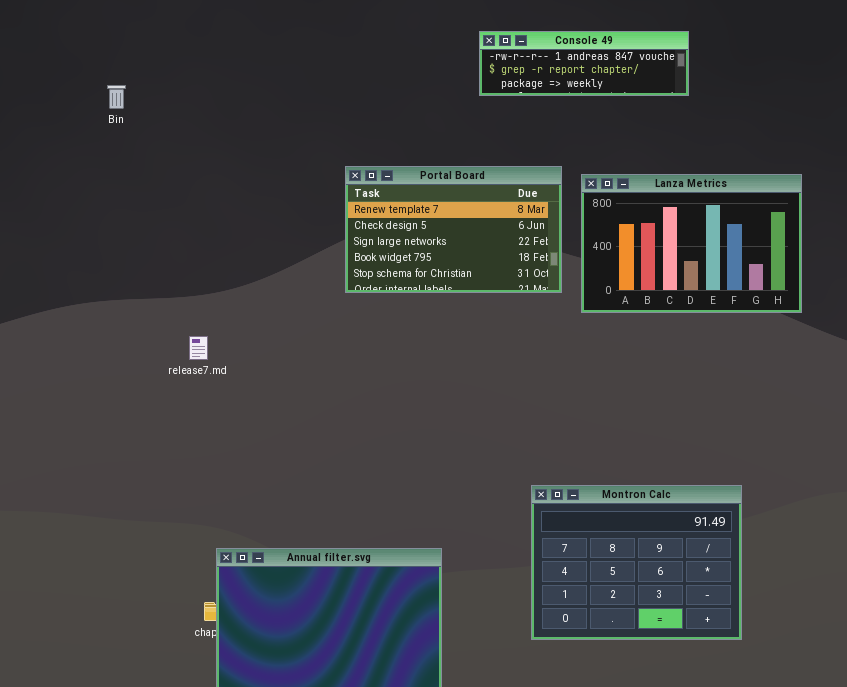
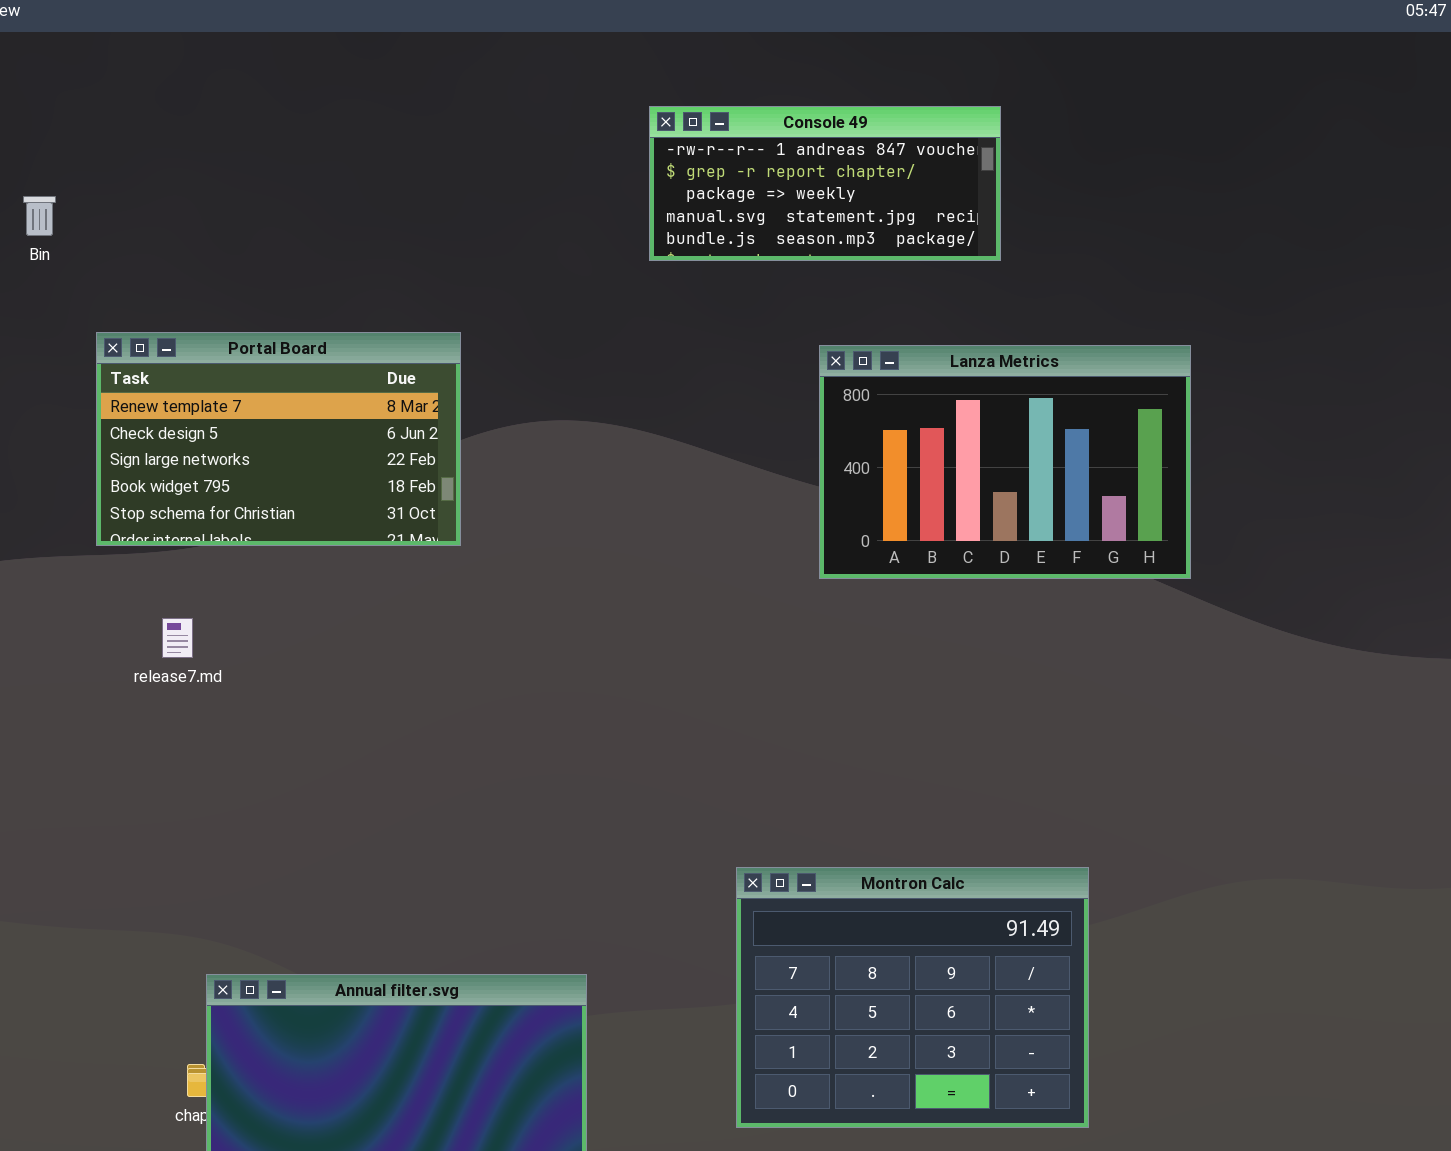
Console 49: [479,31,689,96] -> [649,106,1001,261], resized
Portal Board: [345,166,562,293] -> [96,332,461,546], moved

